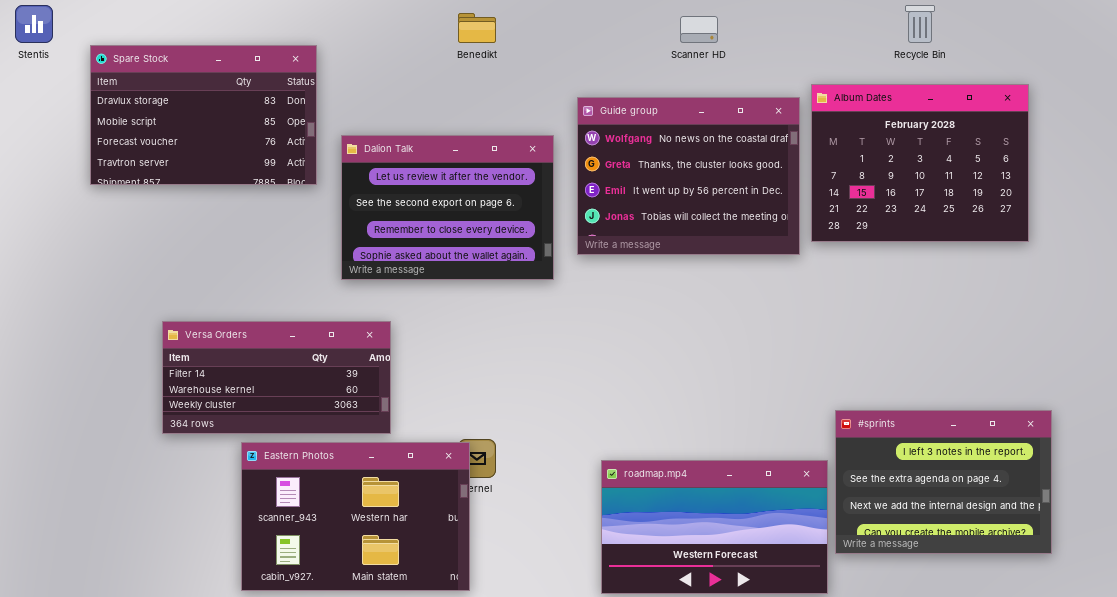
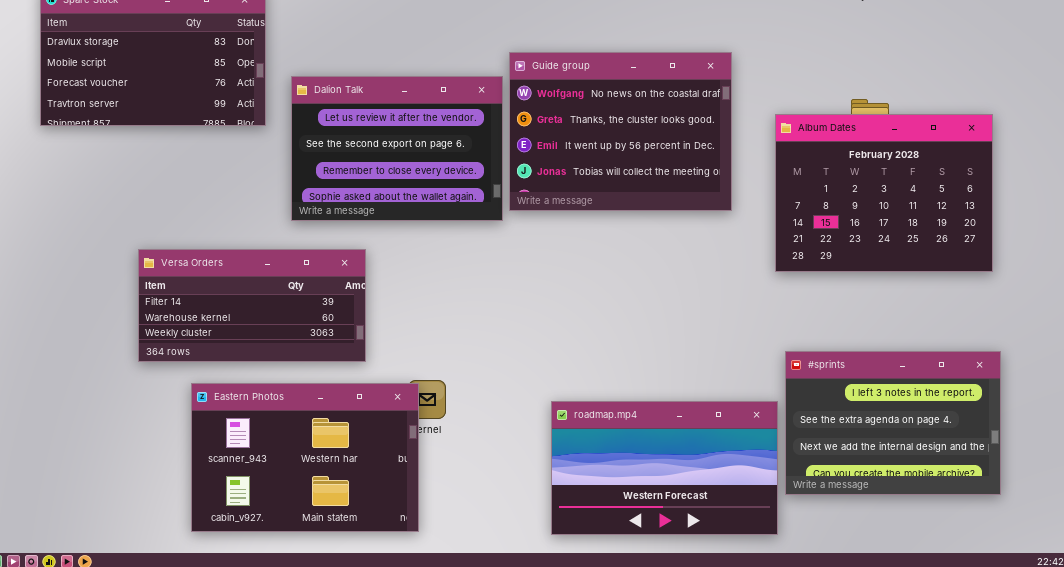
Album Dates: [811,84,1029,242] -> [775,114,993,272], moved
Guide group: [577,97,800,255] -> [509,52,732,211], moved
Versa Orders: [162,321,391,434] -> [138,249,366,362], moved

